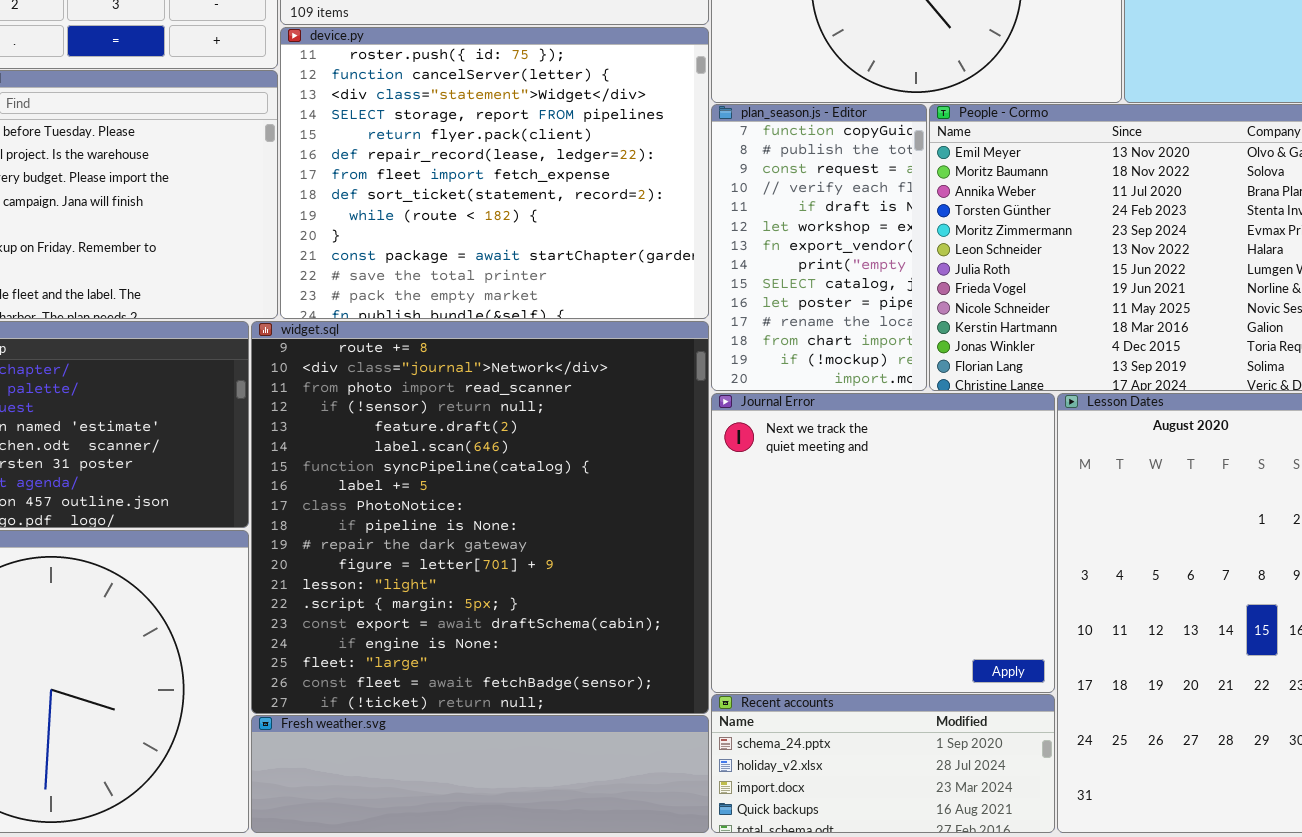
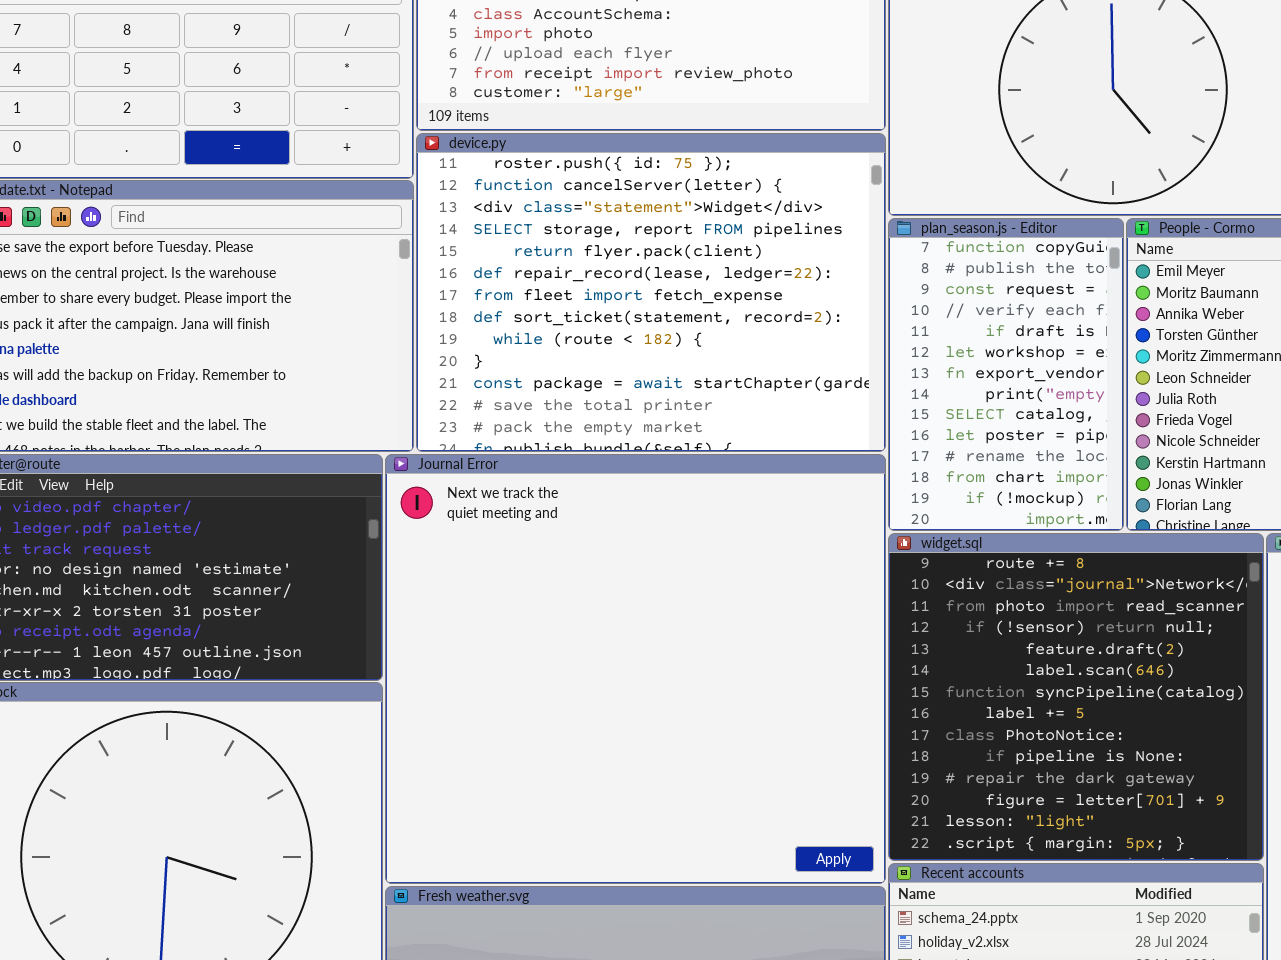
widget.sql: [251,321,709,714] -> [888,533,1264,861], moved, resized
Journal Error: [711,393,1055,693] -> [385,454,886,884], moved, resized

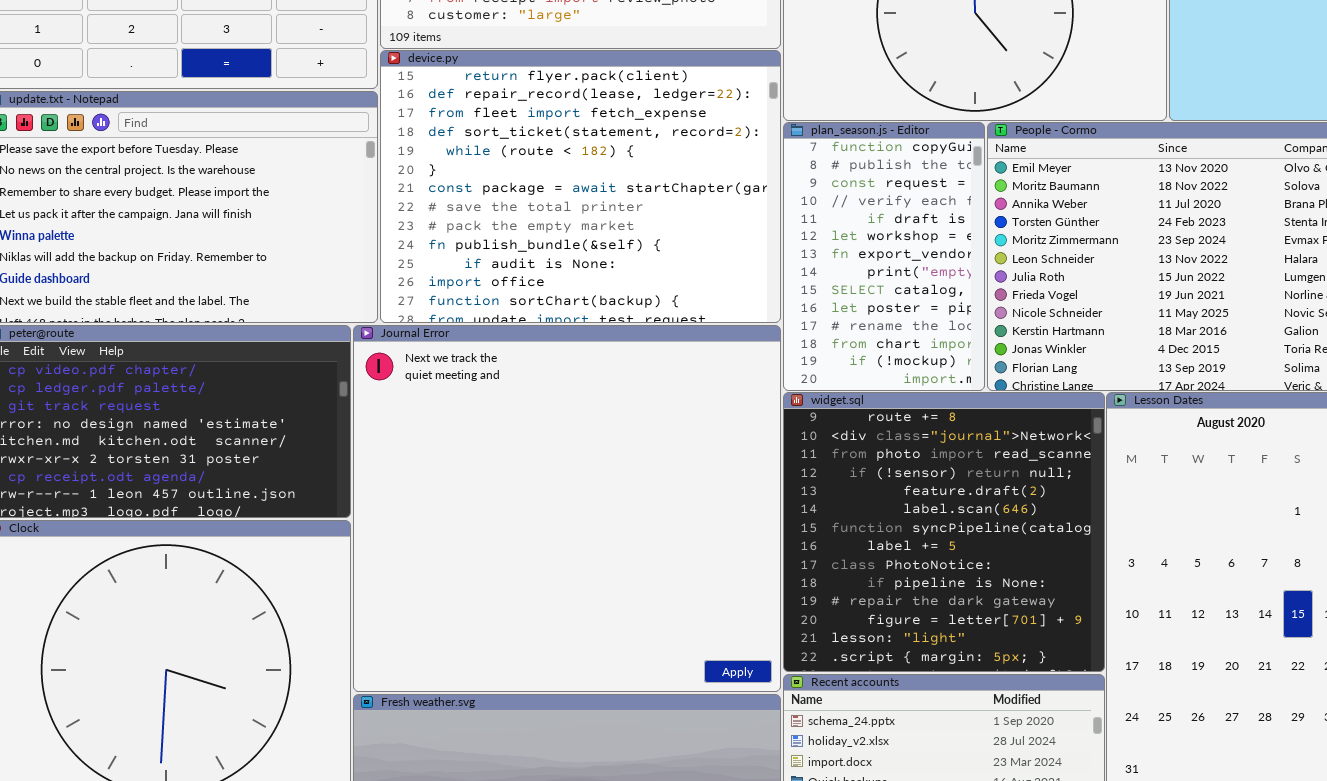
device.py: [416,133,886,452] -> [380,50,781,323], scrolled down 4 rows

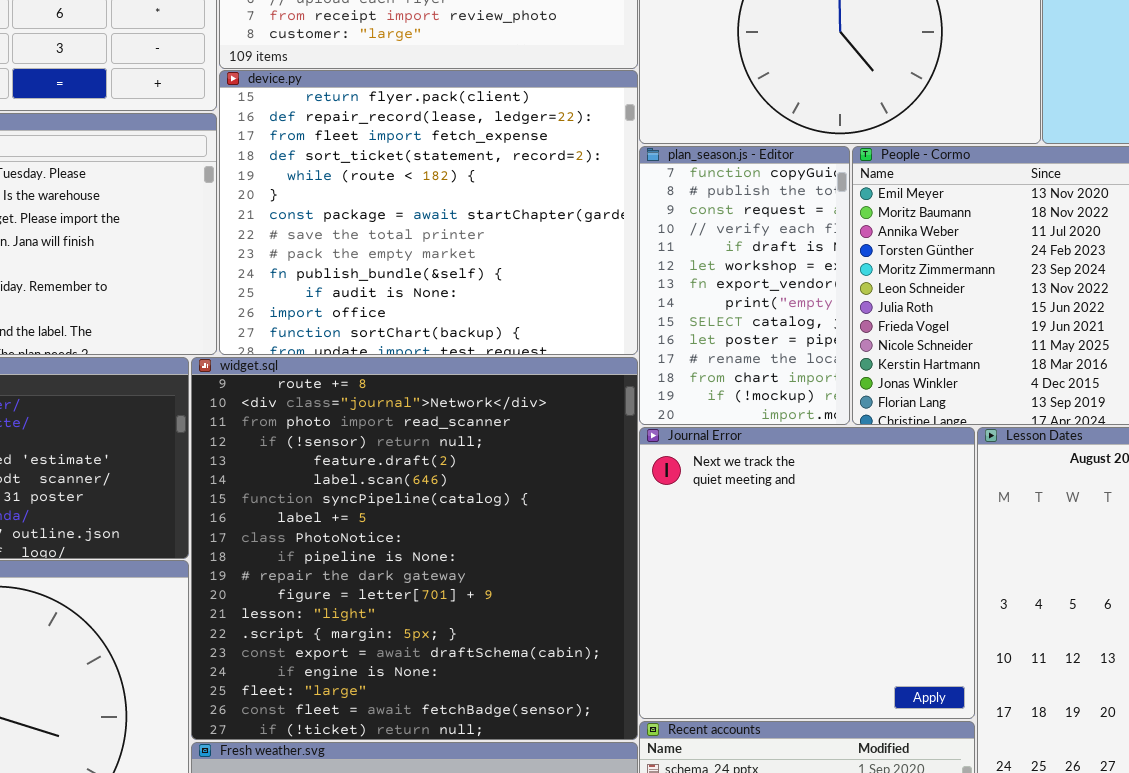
Journal Error: [353,325,781,692] -> [639,427,975,719], moved, resized
widget.sql: [783,392,1105,672] -> [191,357,638,740], moved, resized

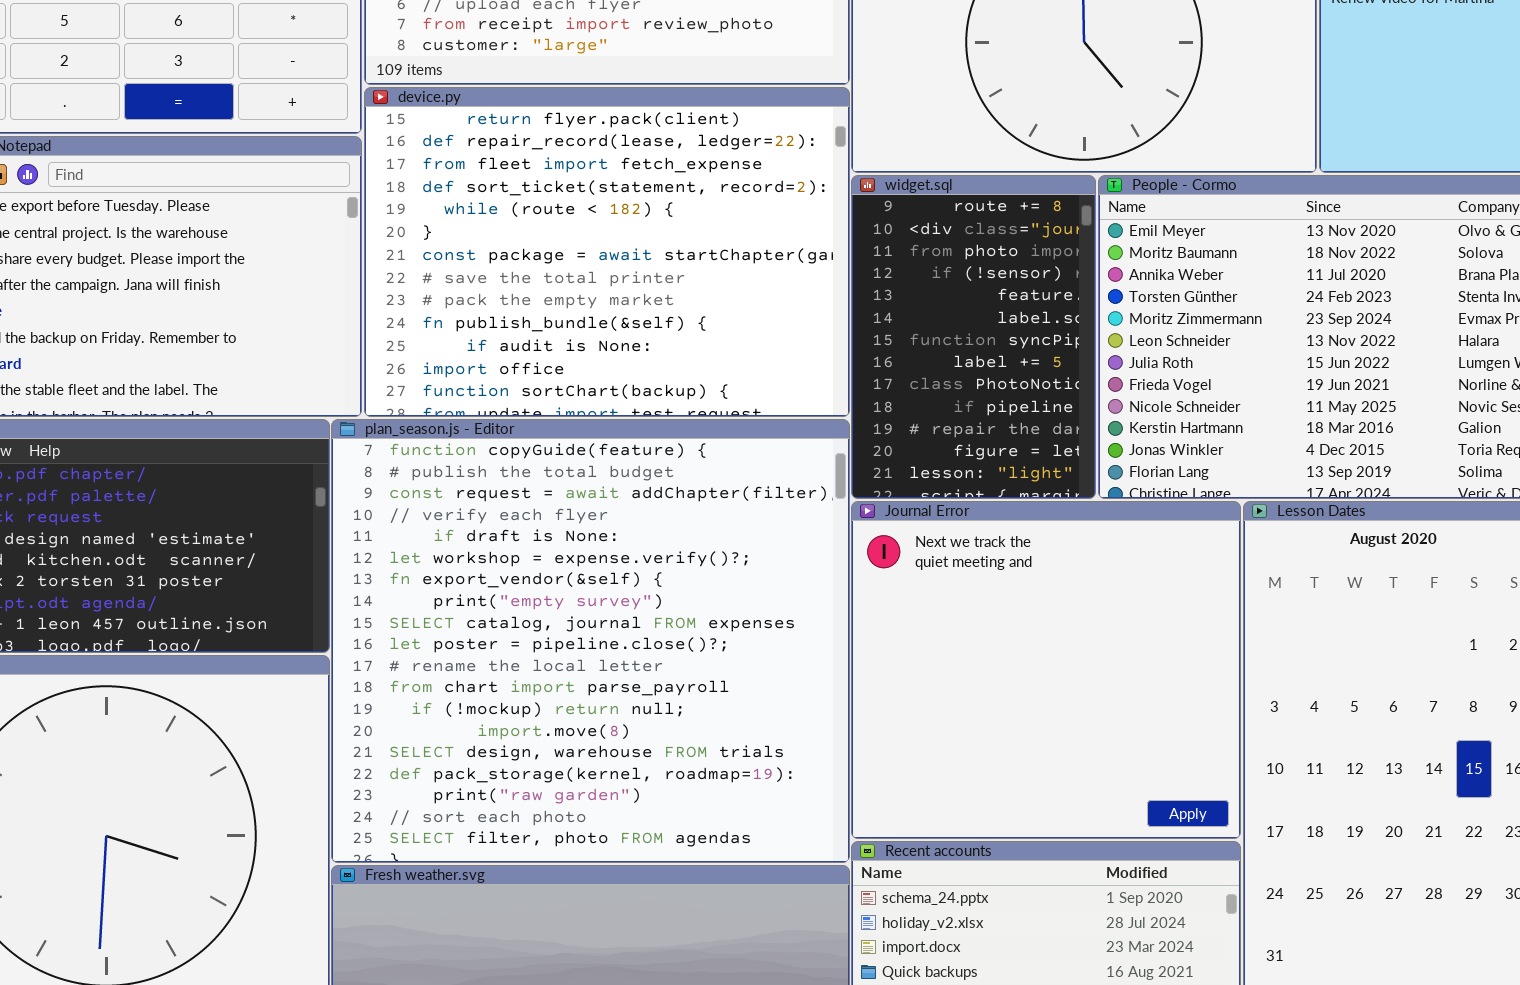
plan_season.js - Editor: [639,146,850,425] -> [331,419,850,863], moved, resized
widget.sql: [191,357,638,740] -> [851,175,1096,499], moved, resized

